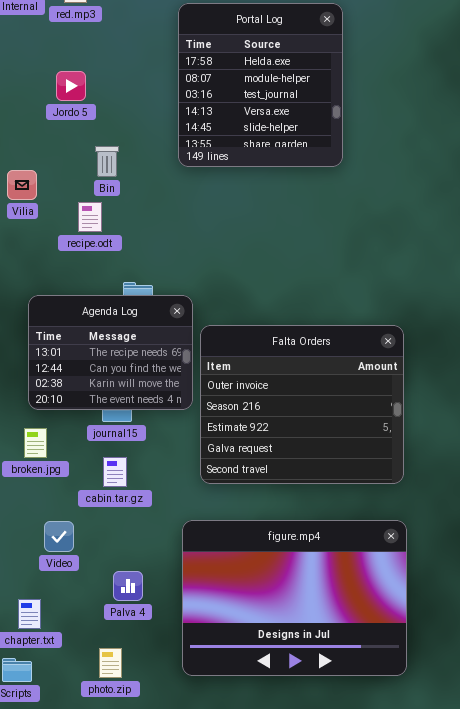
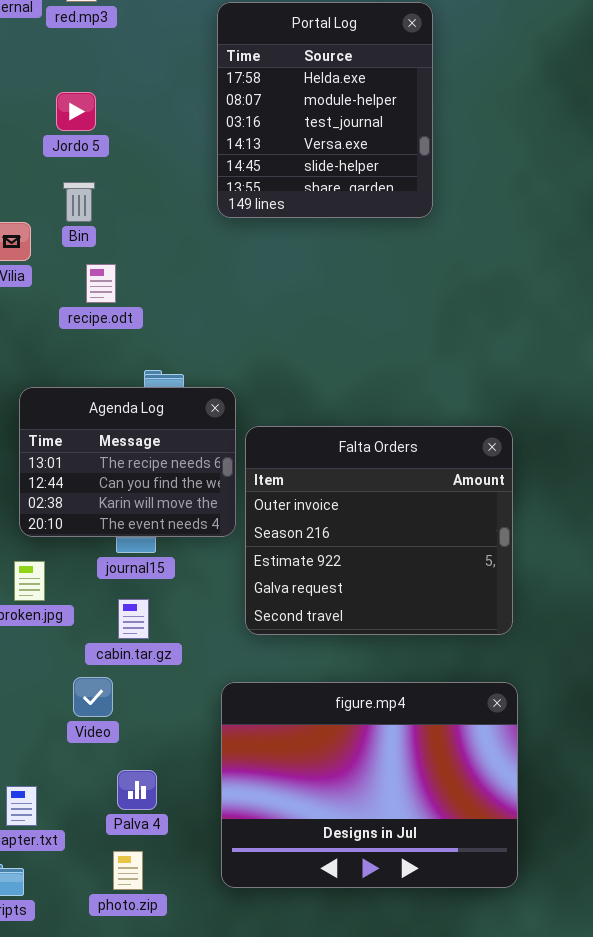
Bin: [95,146,119,177] -> [63,182,95,222], moved
Video: [44,521,74,552] -> [73,677,113,717], moved
Palva 4: [113,571,143,601] -> [117,770,157,810], moved

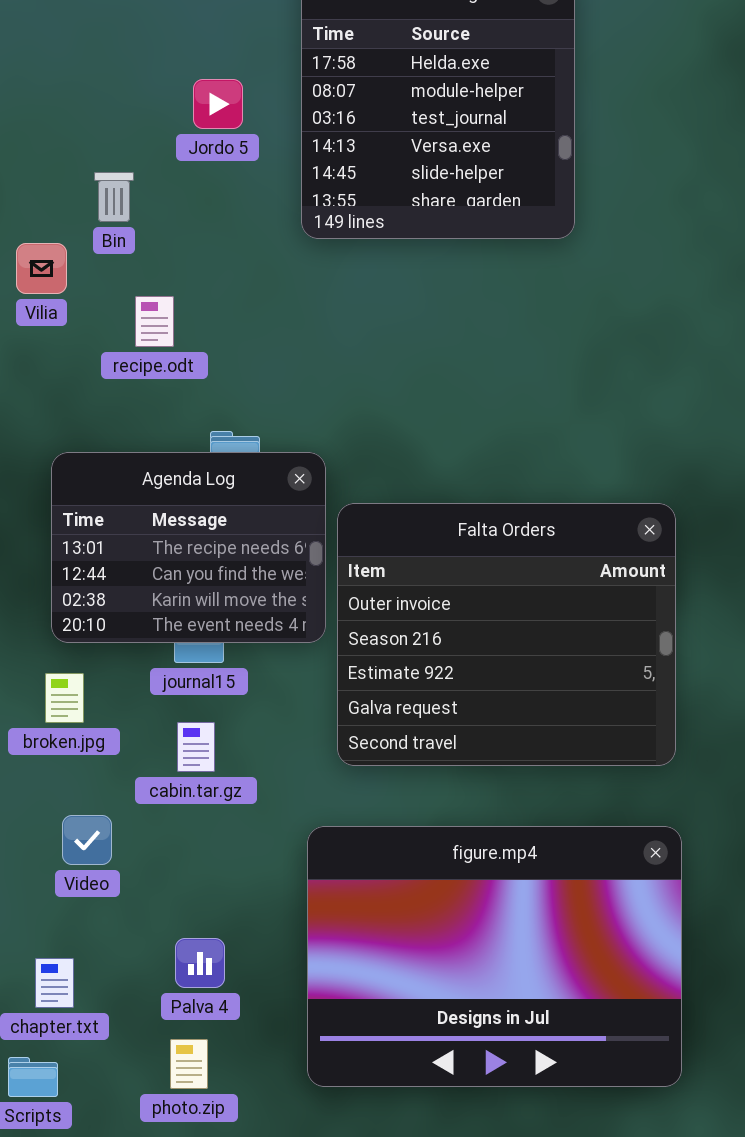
Jordo 5: [56,92,96,131] -> [193,79,243,129], moved
Bin: [63,182,95,222] -> [94,172,134,222], moved
Video: [73,677,113,717] -> [62,815,112,865], moved

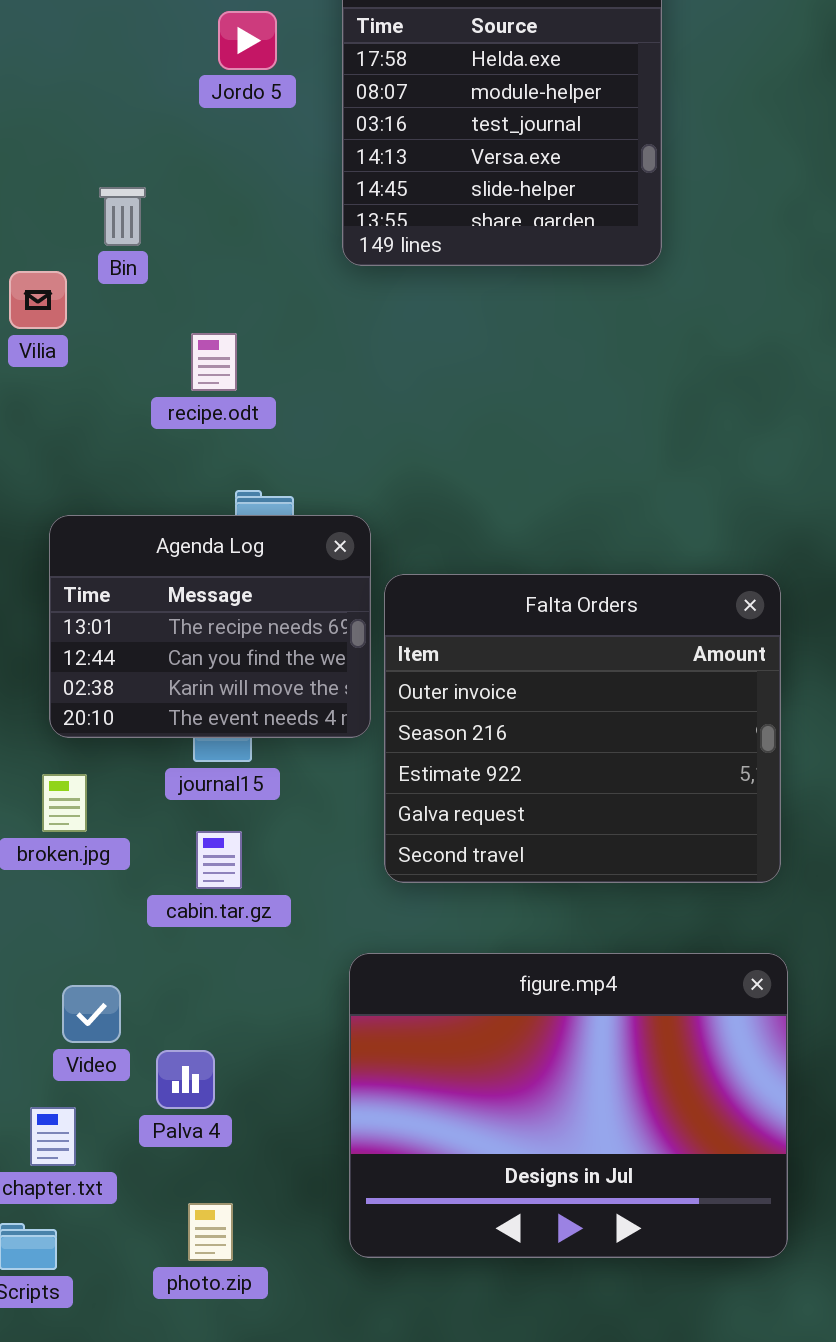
Jordo 5: [193,79,243,129] -> [218,11,277,70], moved
recipe.odt: [135,296,174,347] -> [191,333,237,391], moved
Video: [62,815,112,865] -> [62,985,121,1043], moved
Palva 4: [175,938,225,988] -> [156,1050,215,1109], moved

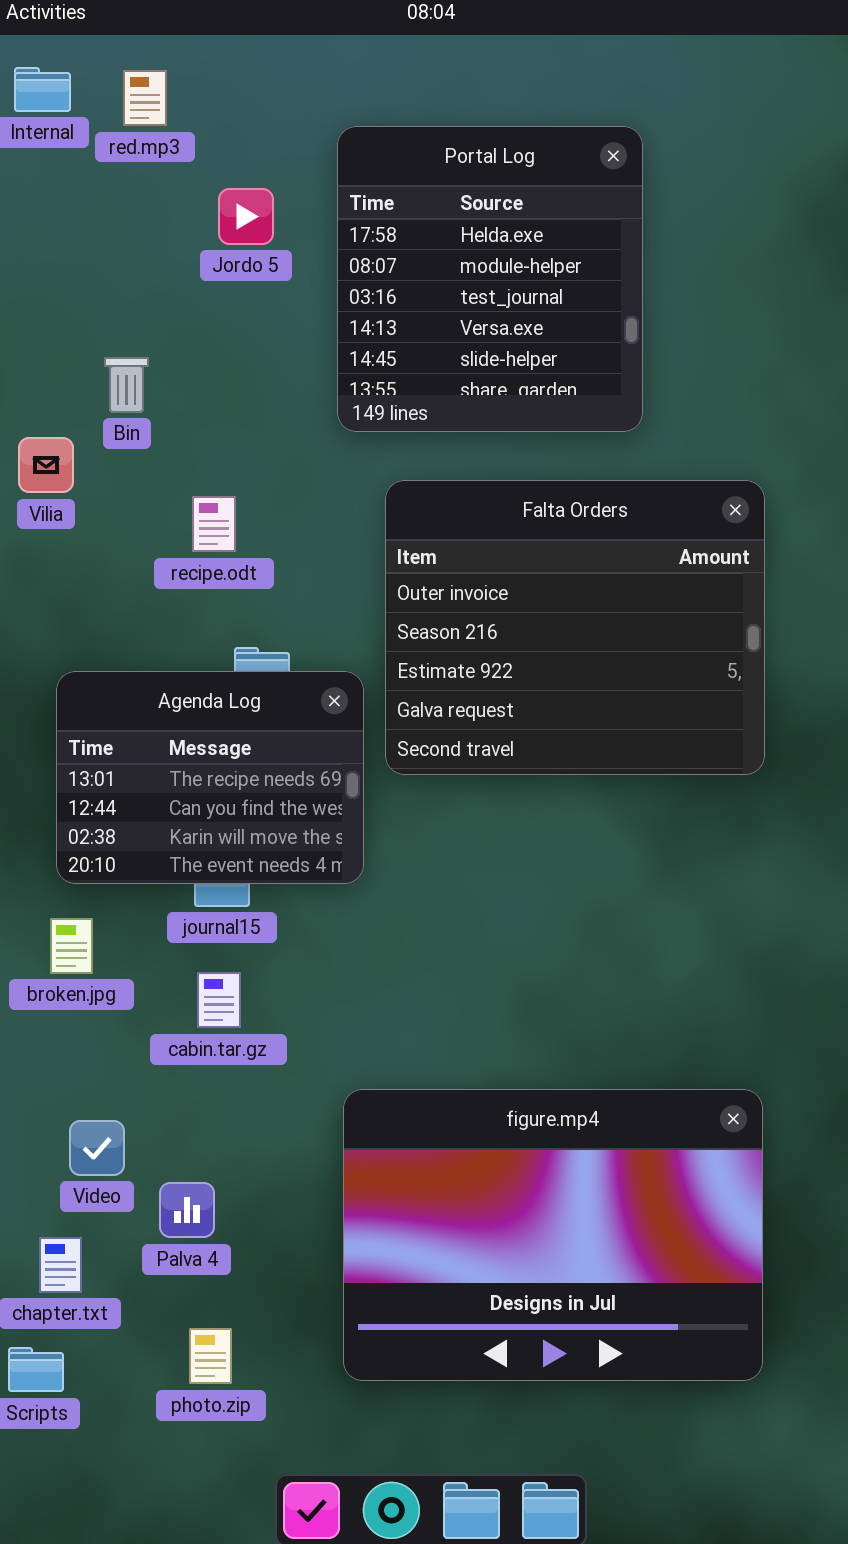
Falta Orders: [384,574,781,883] -> [385,480,765,775], moved

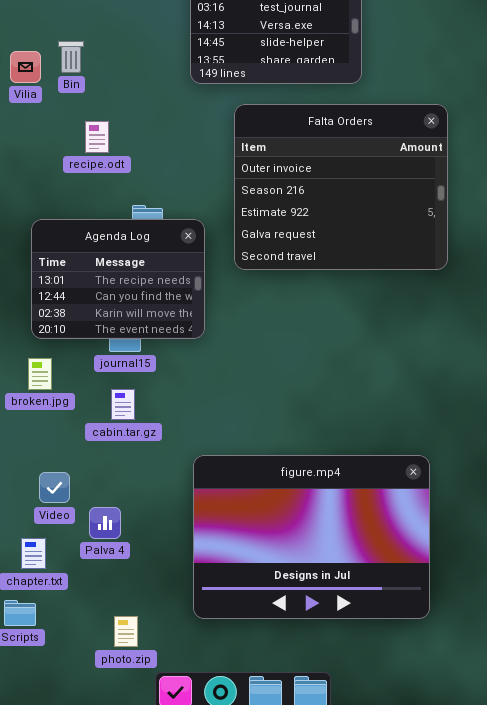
Vilia: [18,437,74,493] -> [10,51,41,83], moved
Falta Orders: [385,480,765,775] -> [234,104,448,270], moved
recipe.odt: [192,496,236,552] -> [85,121,109,153], moved
photo.zip: [189,1328,232,1384] -> [114,616,138,647], moved

